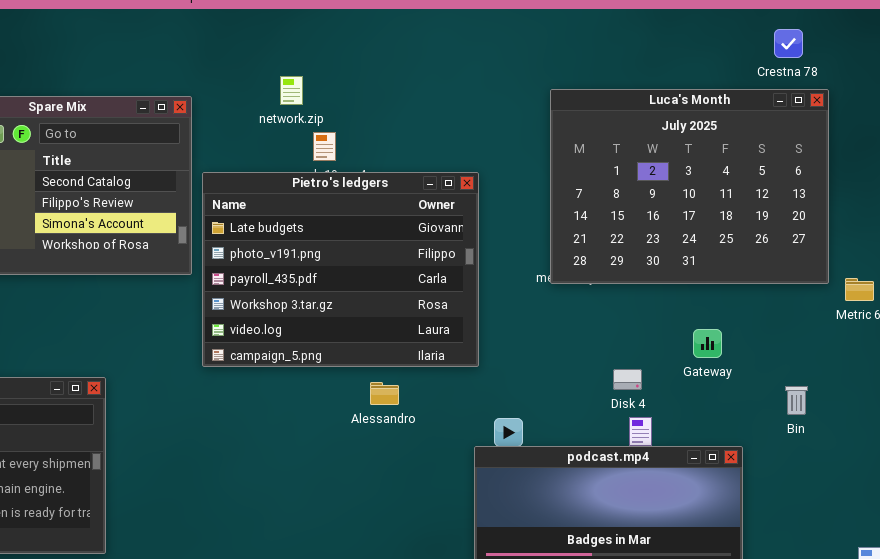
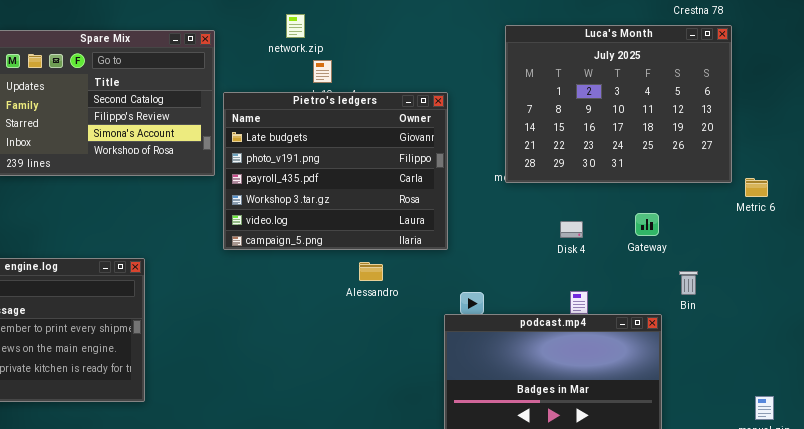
Gateway: [693,329,722,358] -> [635,213,659,236], moved
Disk 4: [613,369,642,390] -> [560,221,583,238], moved
Bin: [785,386,808,415] -> [679,271,698,295], moved

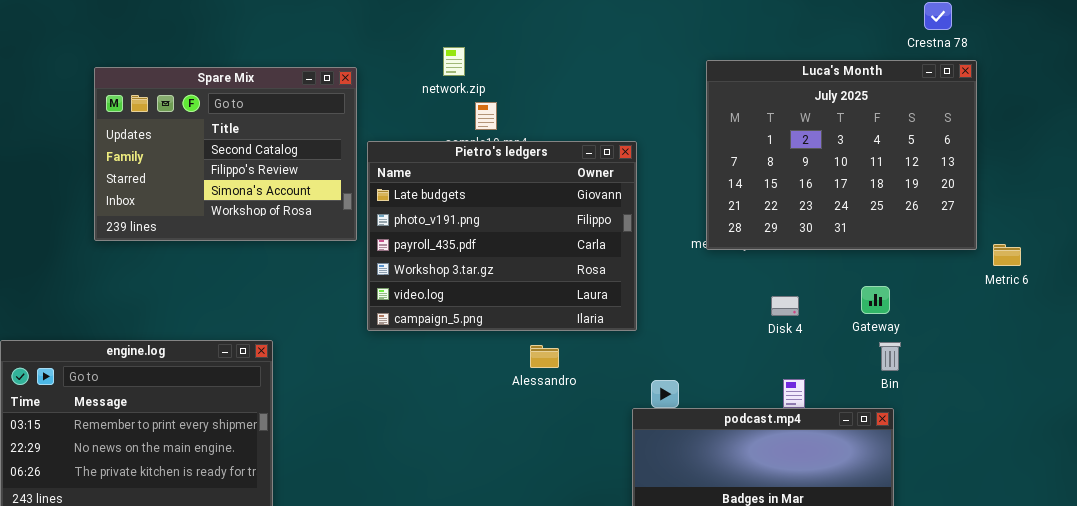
Bin: [679,271,698,295] -> [879,342,901,371], moved

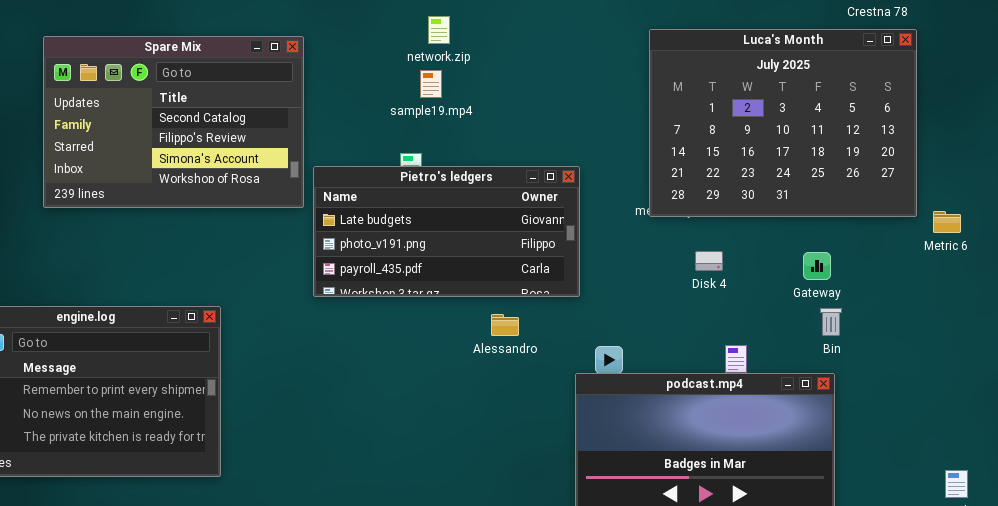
network.zip: [443,47,465,76] -> [428,16,450,44], moved
Pietro's ledgers: [367,141,637,331] -> [313,166,580,297], resized
Disk 4: [771,296,799,316] -> [695,251,723,271], moved
Alessandro: [530,345,559,368] -> [491,314,519,336], moved

